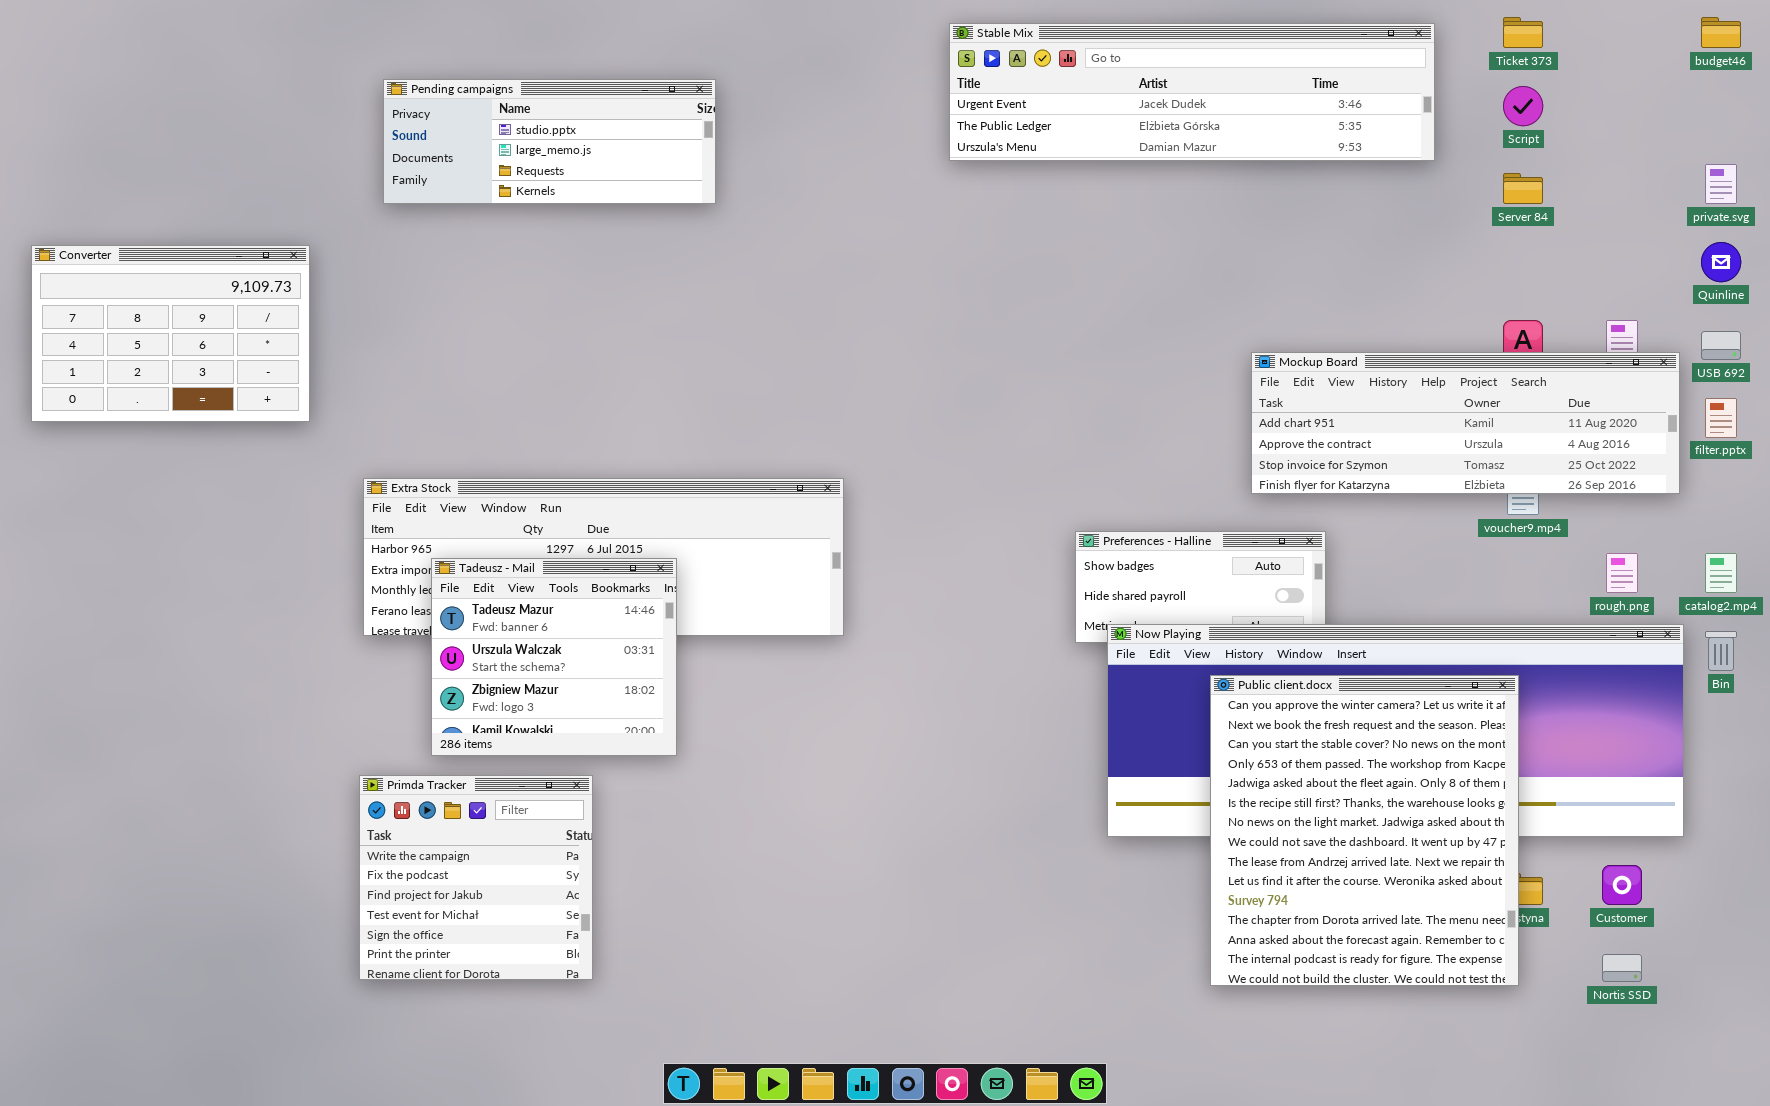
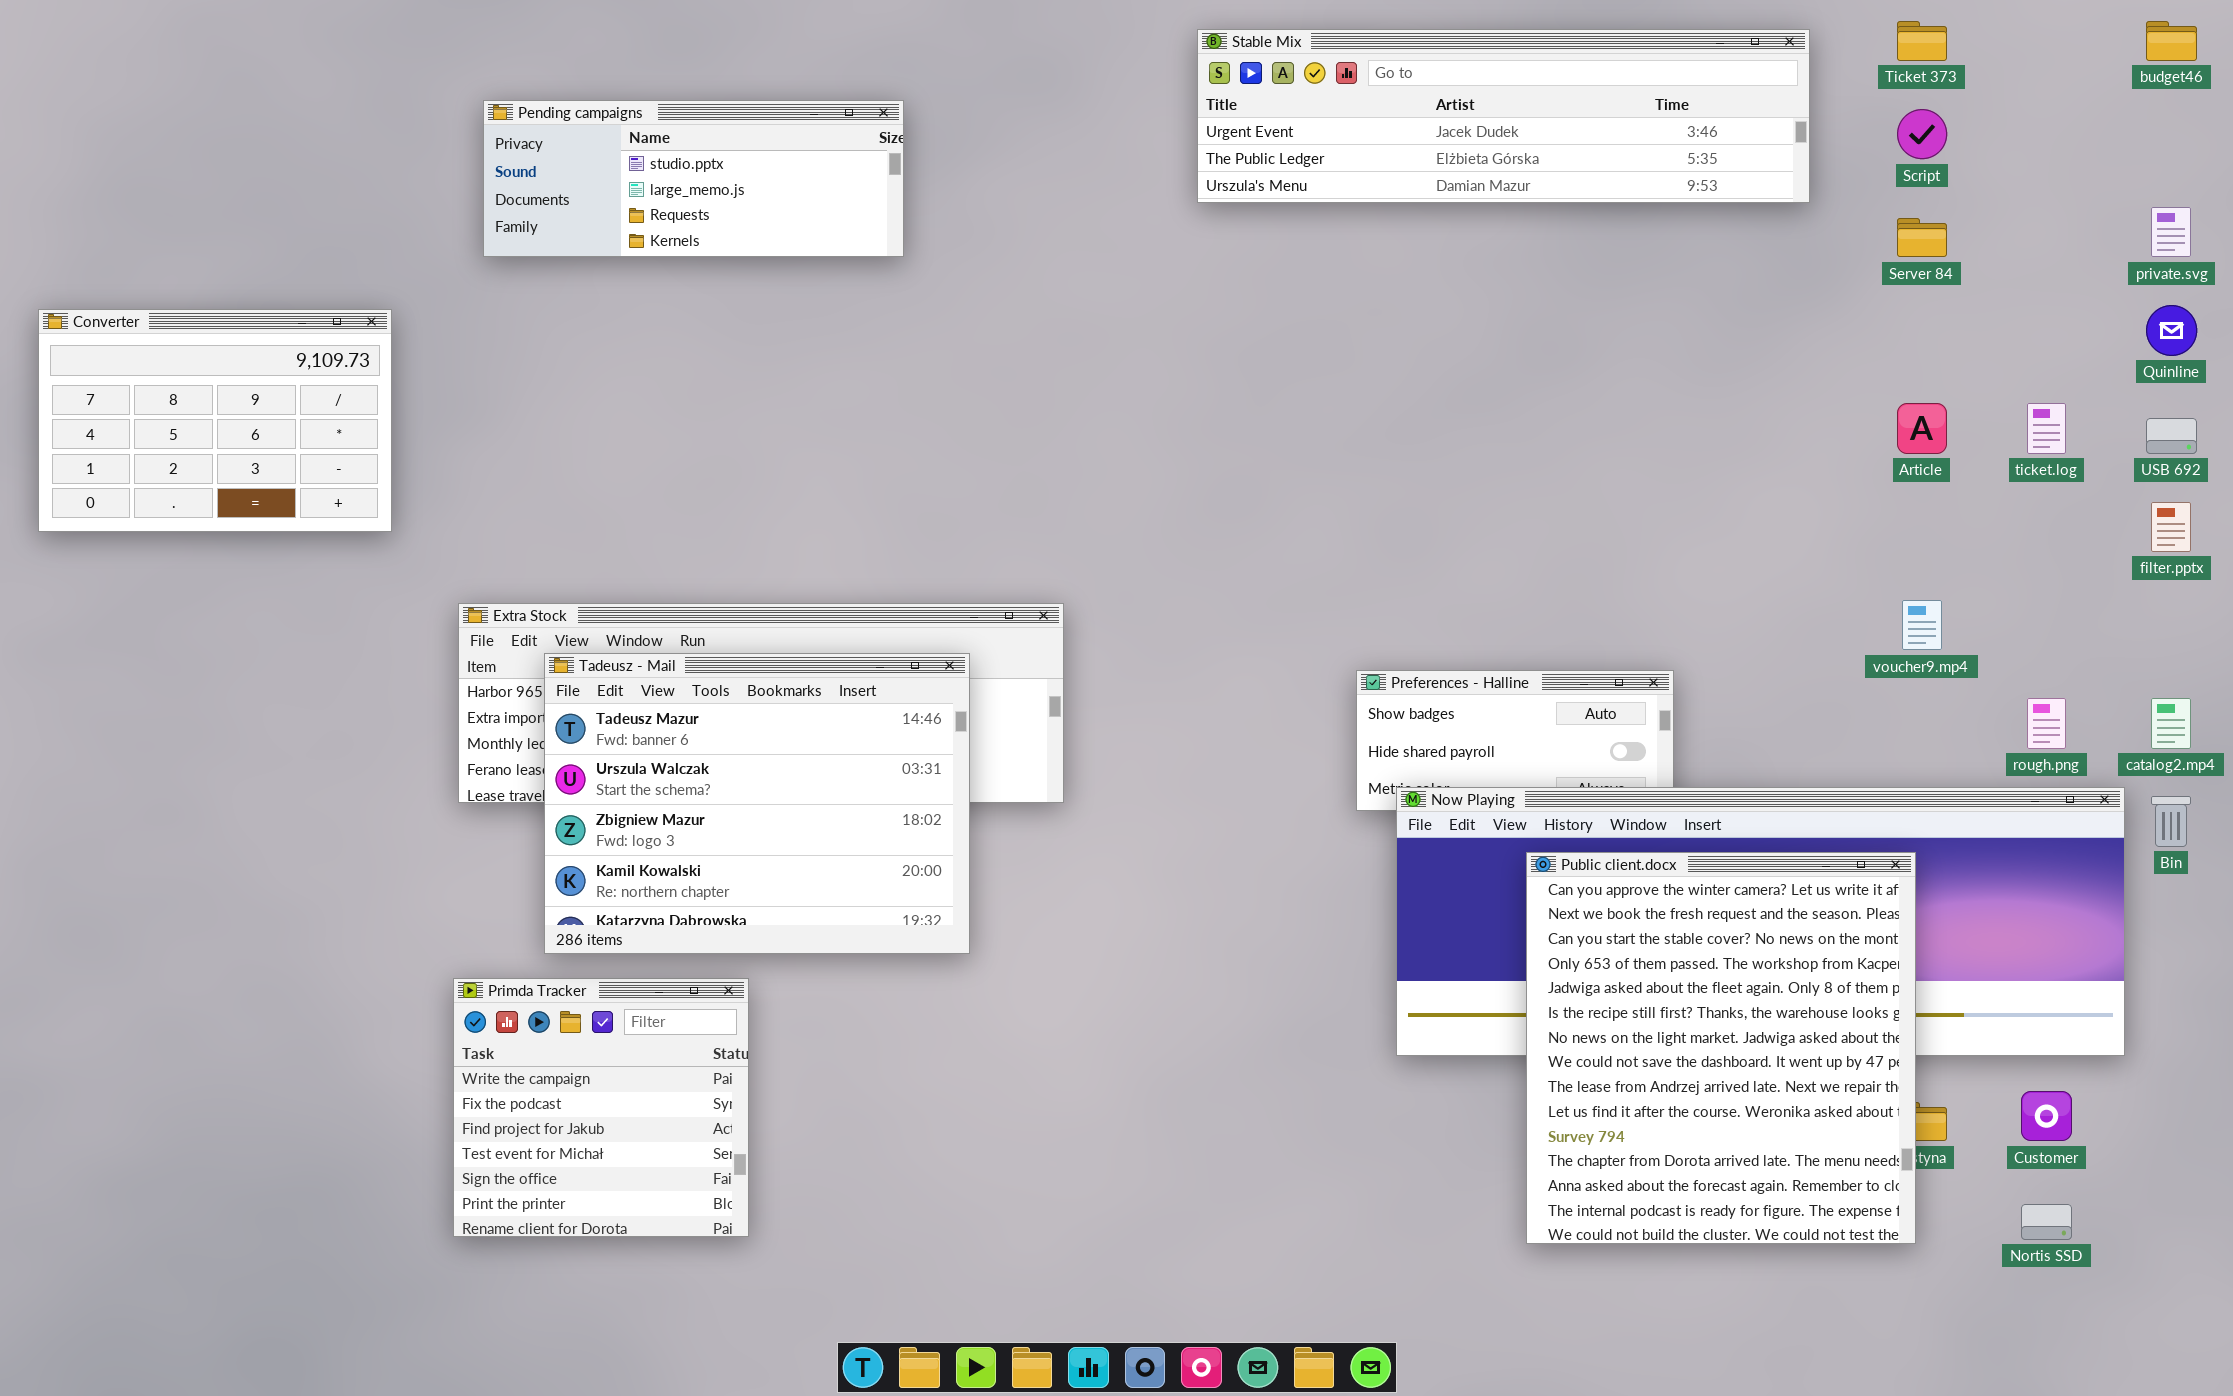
Mockup Board: [1251,352,1680,494] -> none, closed
Tadeusz - Mail: [431,558,677,756] -> [544,653,970,954], resized

